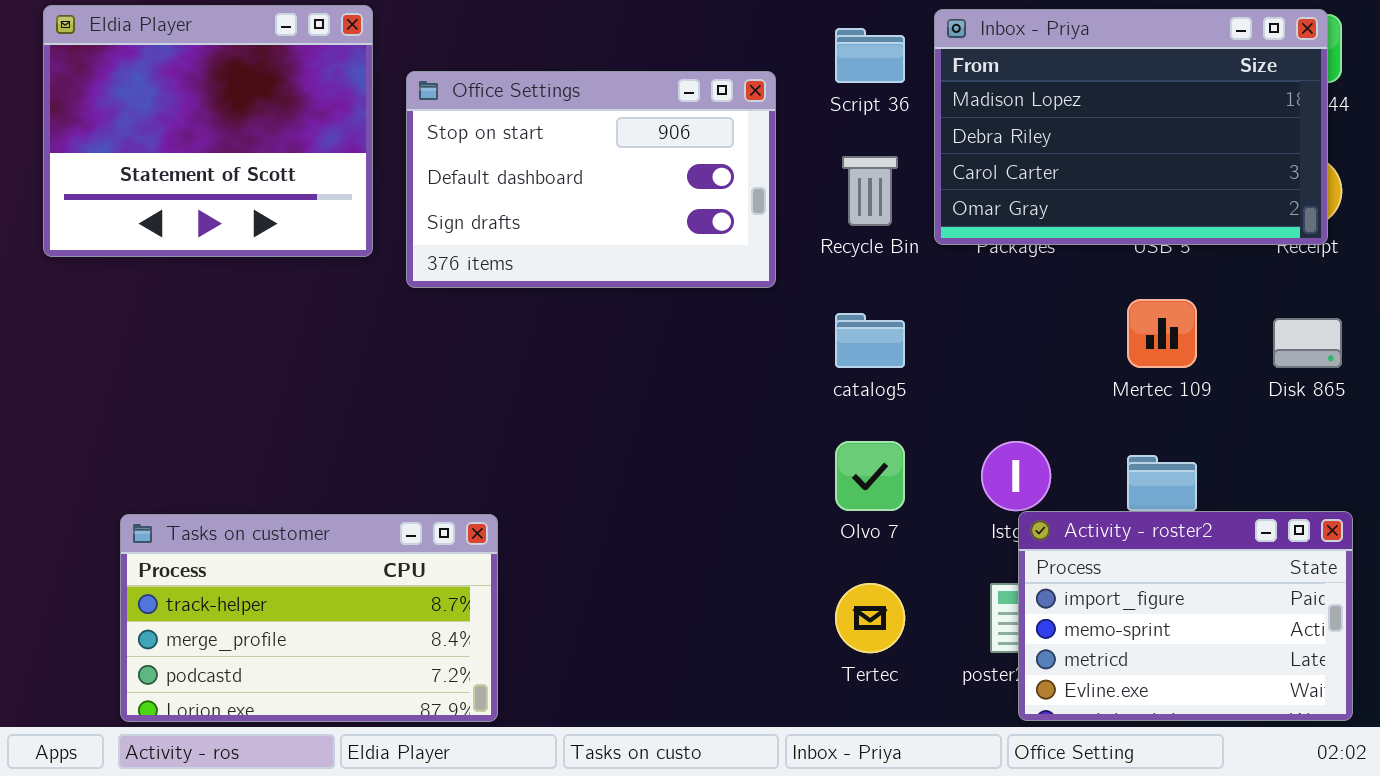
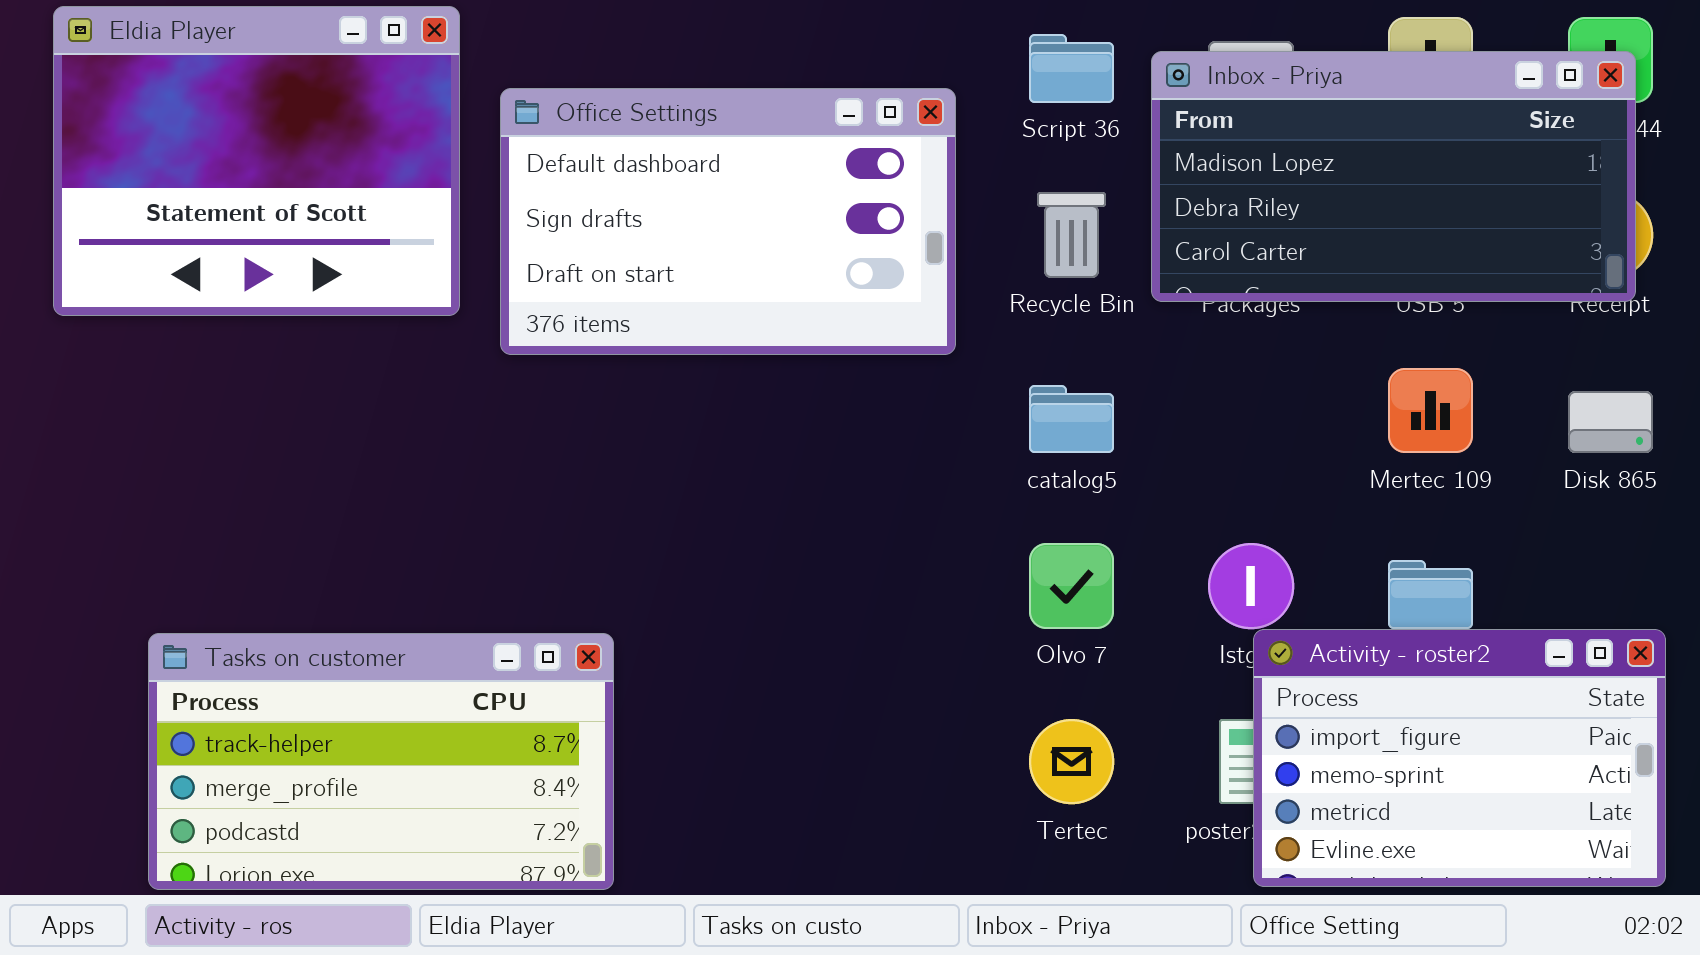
Inbox - Priya: [934,9,1328,245] -> [1151,51,1636,302], resized
Office Settings: [406,71,776,288] -> [500,88,956,355], scrolled down 1 row

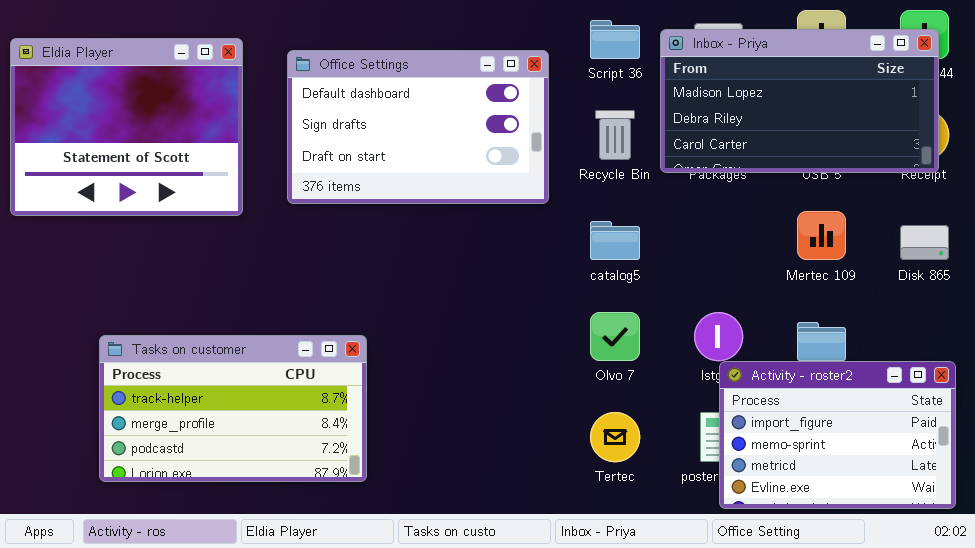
Eldia Player: [53,6,460,316] -> [10,38,243,216], moved
Tasks on customer: [148,633,614,890] -> [99,335,367,482], moved

